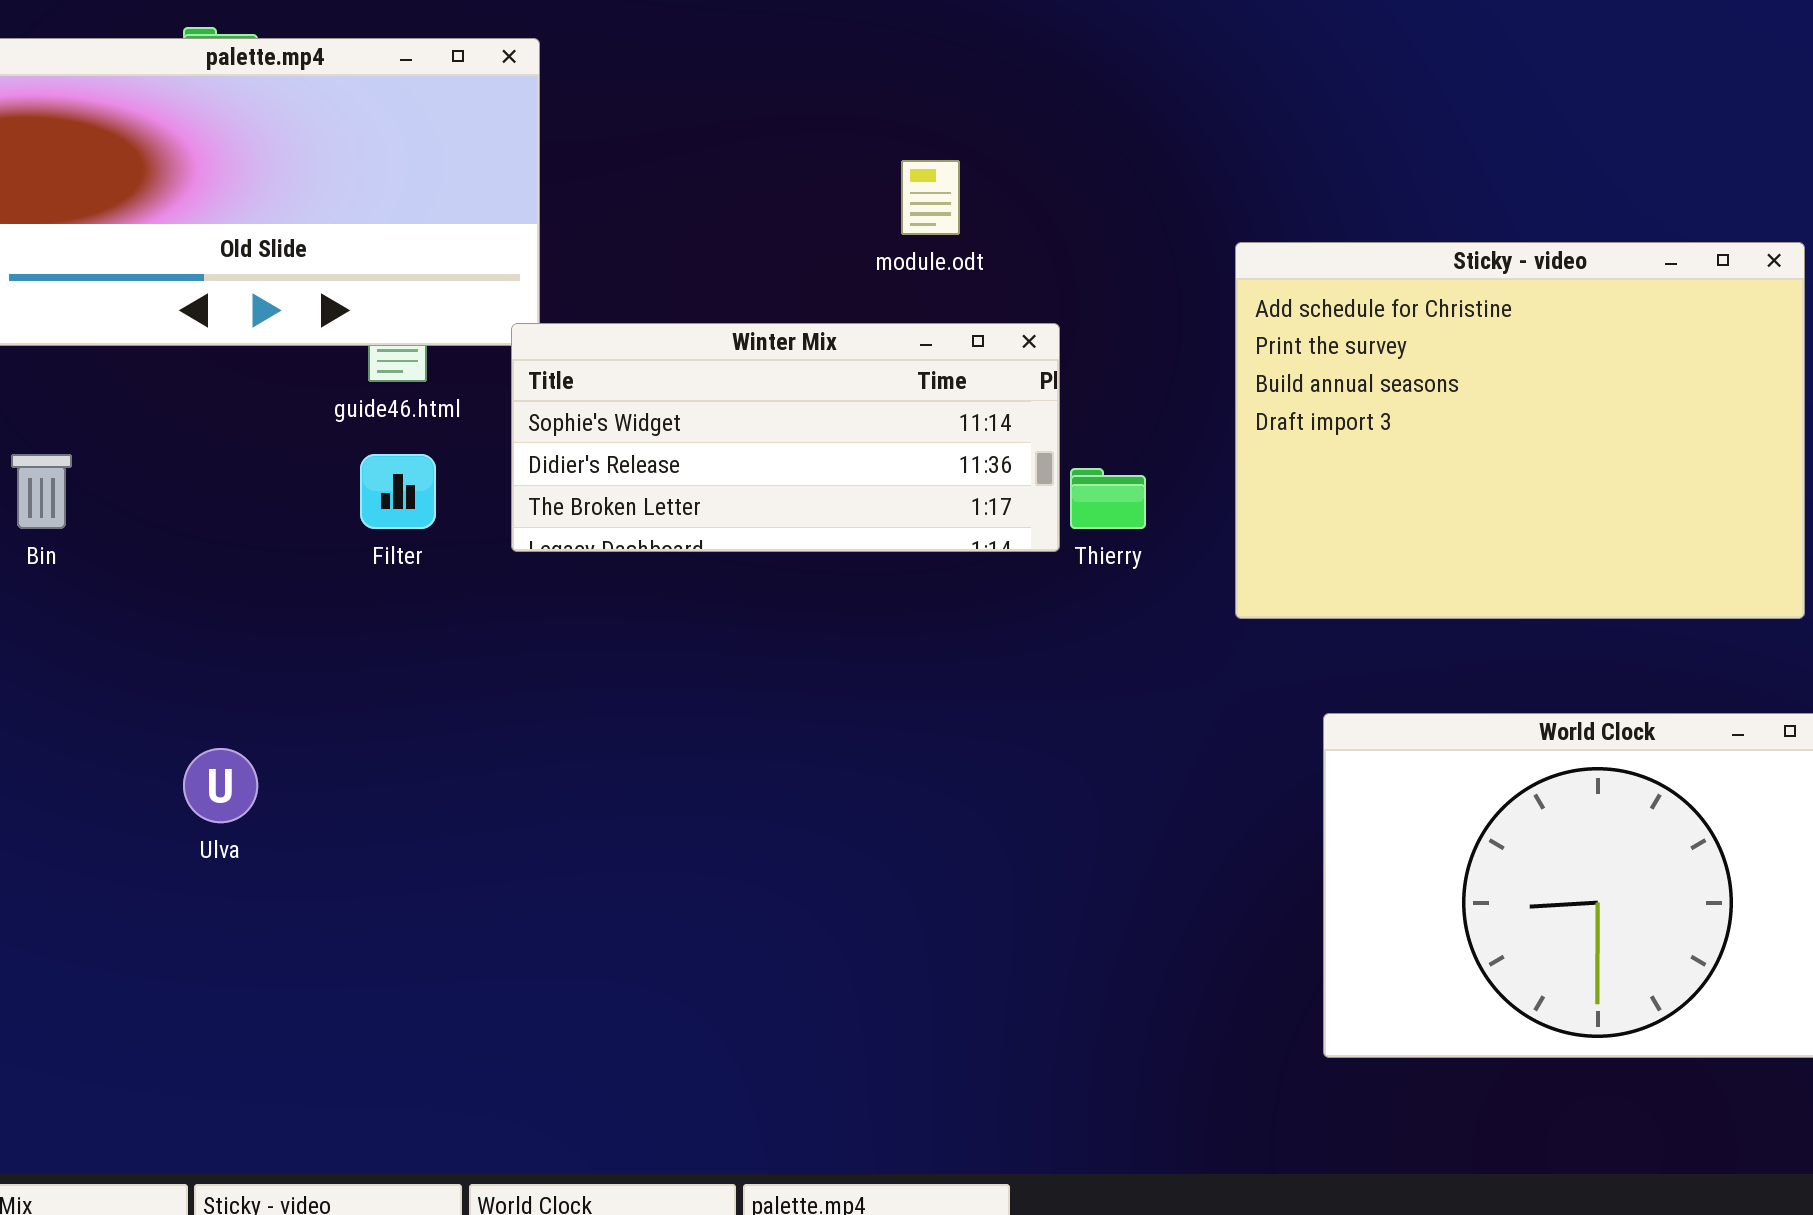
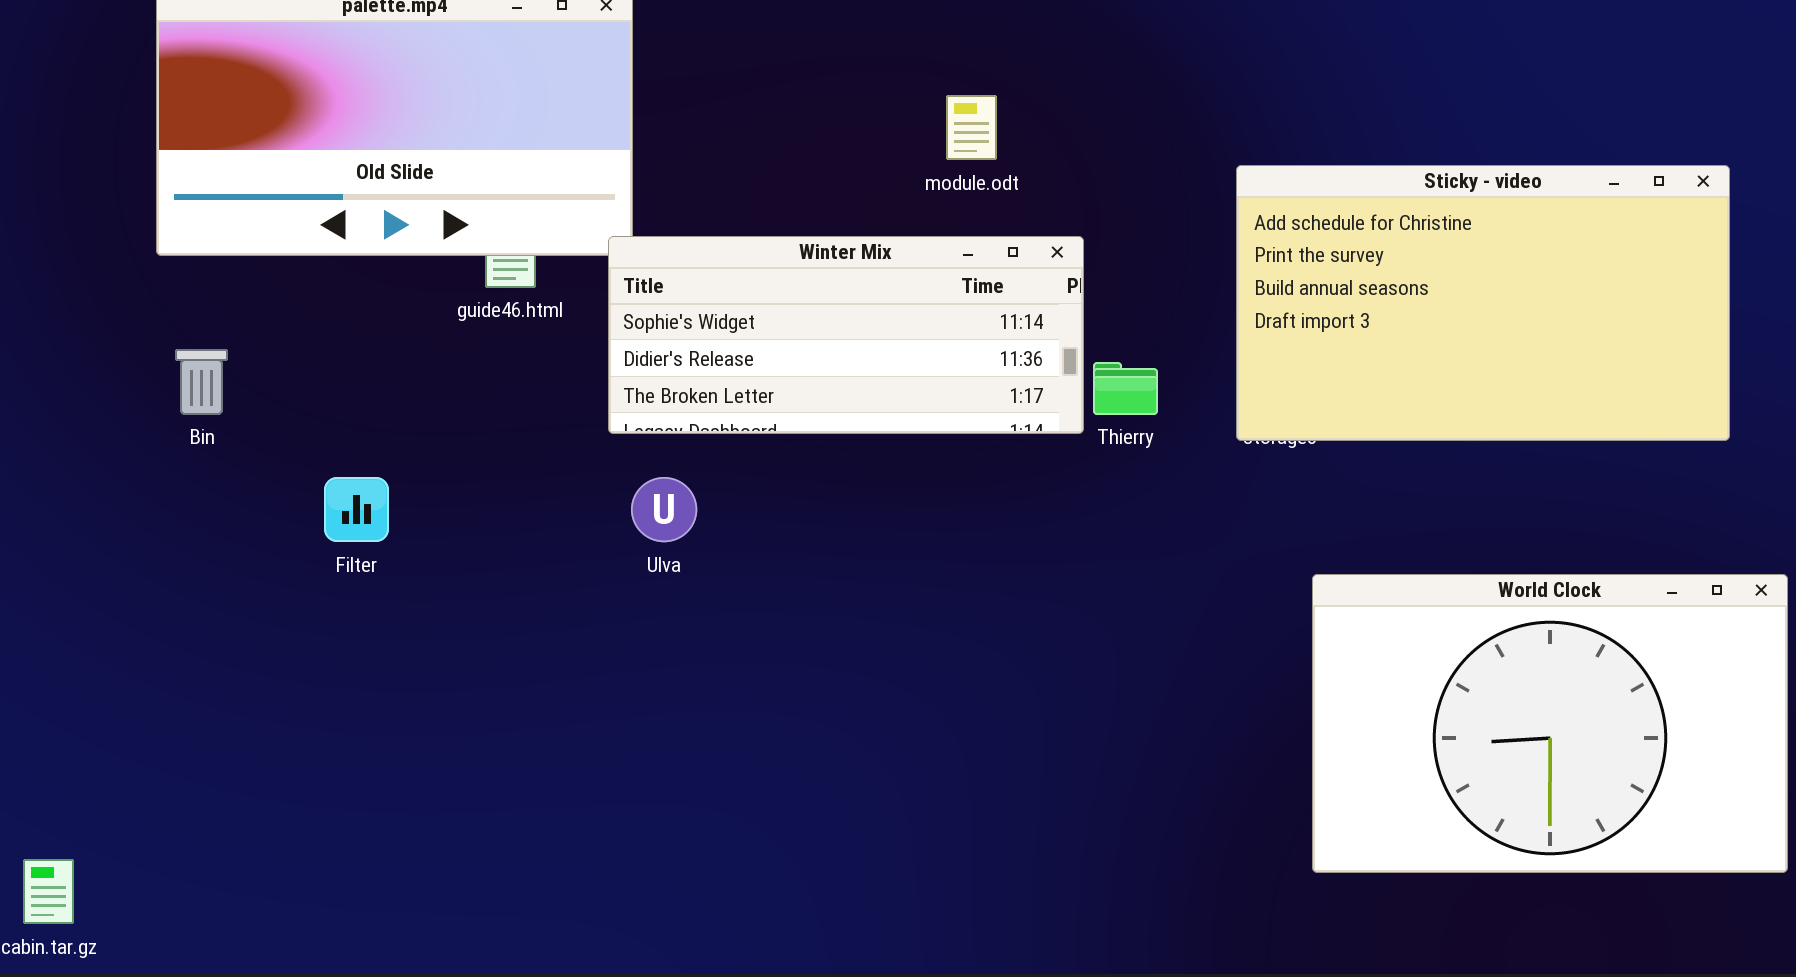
Sticky - video: [1235,242,1805,619] -> [1236,165,1730,441], resized
Filter: [360,454,436,529] -> [324,477,389,542], moved
Ulva: [183,748,258,823] -> [631,477,697,542], moved

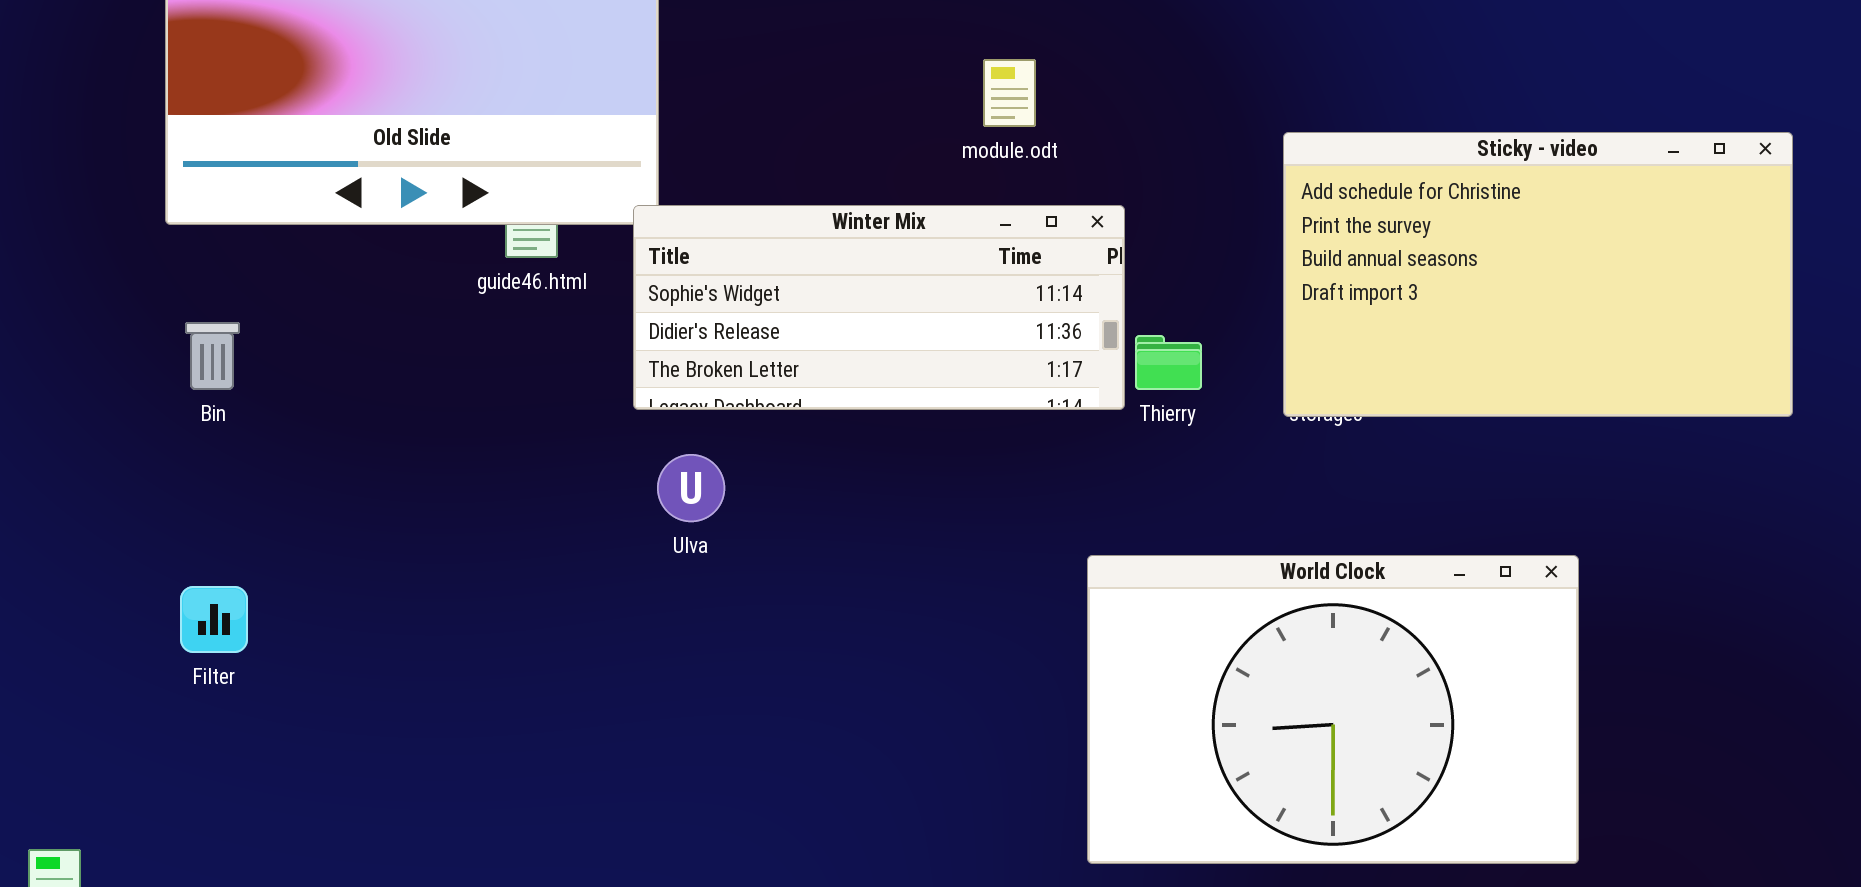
Filter: [324,477,389,542] -> [180,586,248,653], moved
World Clock: [1312,574,1788,873] -> [1087,555,1579,864], moved

